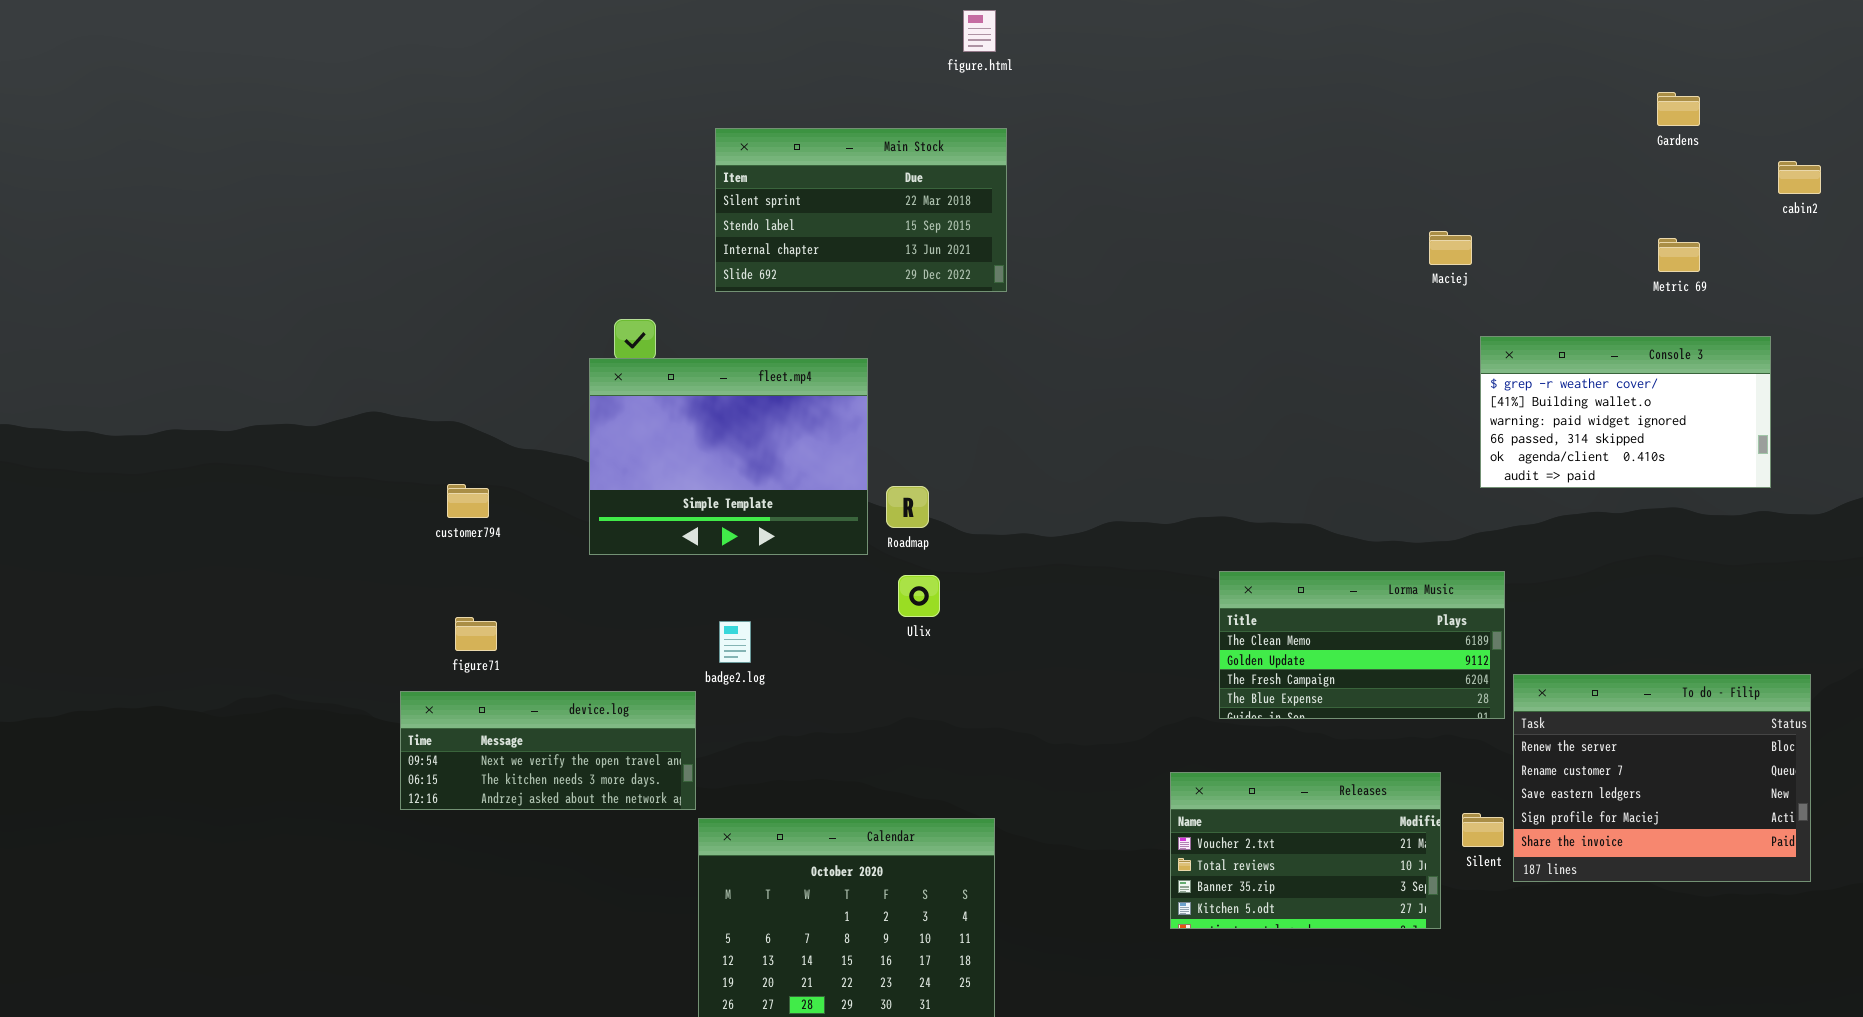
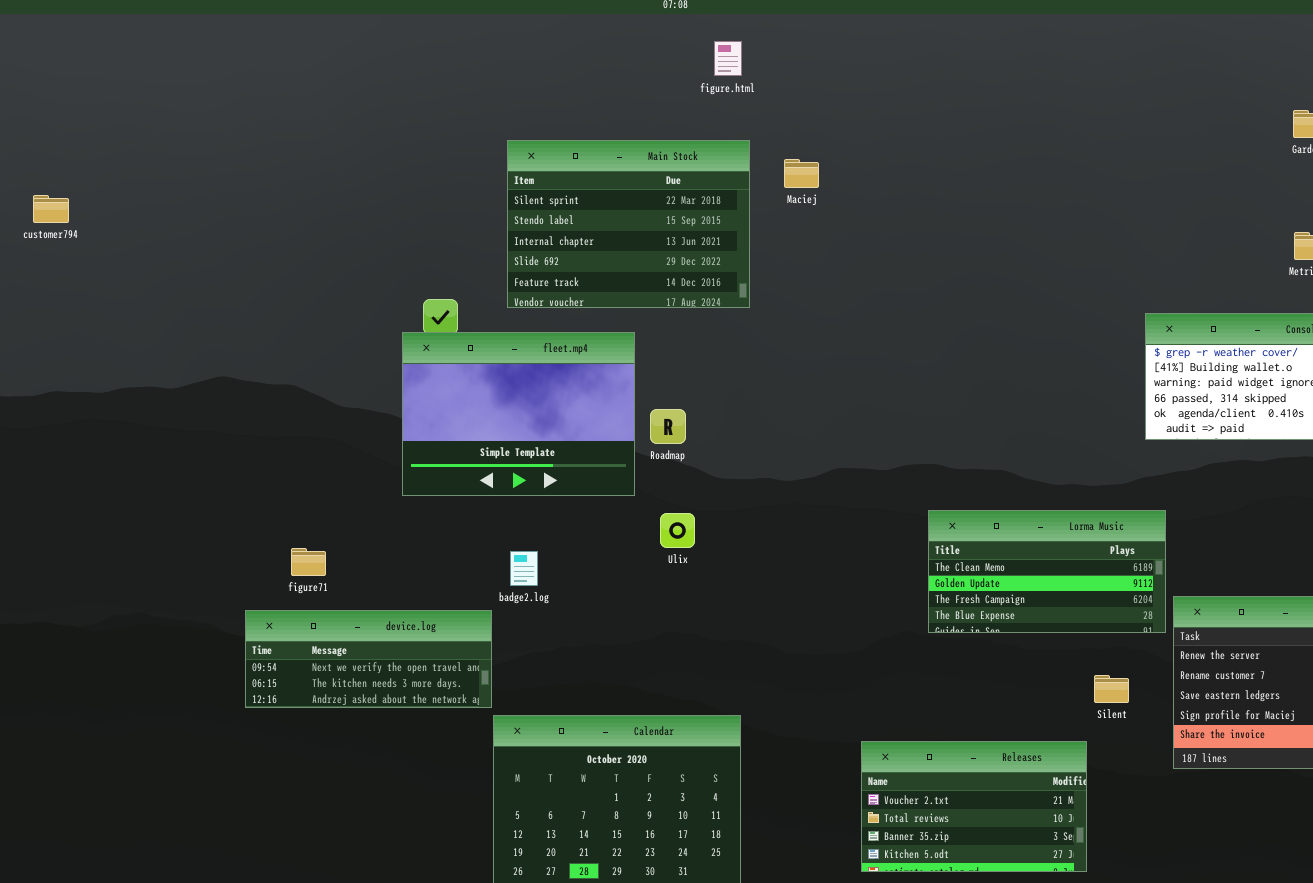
Main Stock: [715,128,1007,292] -> [507,140,750,308], resized
Maciej: [1429,231,1472,265] -> [784,159,819,188], moved
customer794: [447,484,489,518] -> [33,195,69,223], moved
Roadmap: [886,486,929,528] -> [650,409,686,444], moved
Releases: [1170,772,1441,929] -> [861,741,1087,872], moved
Silent: [1462,813,1504,847] -> [1094,675,1129,703], moved

